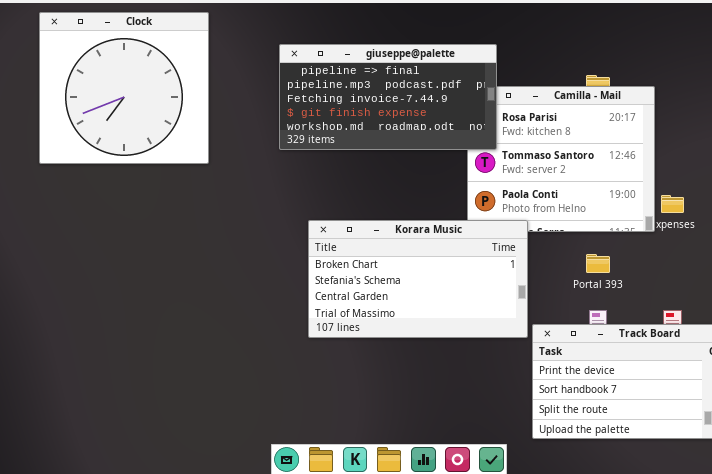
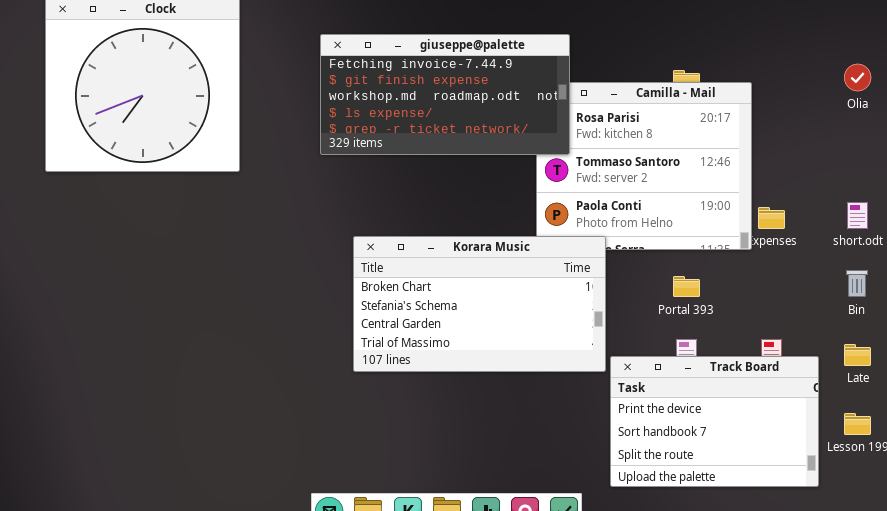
giuseppe@palette: [279,44,497,150] -> [320,34,570,155], scrolled down 2 rows

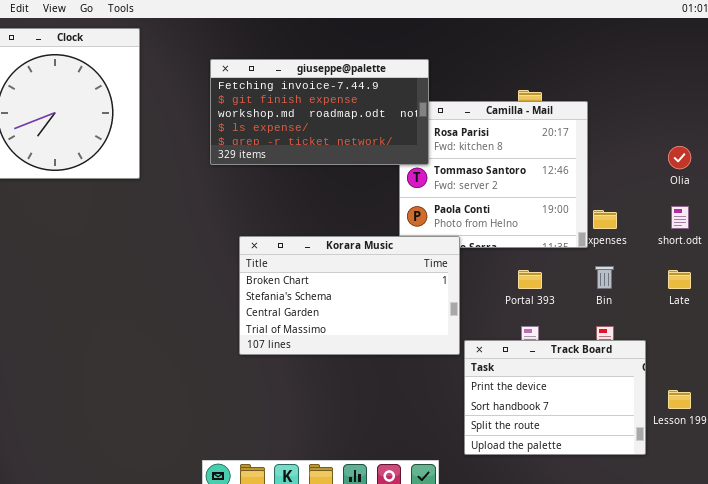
Olia: [844,64,871,91] -> [668,146,691,169], moved
Bin: [846,270,868,297] -> [595,266,614,289], moved
Late: [844,344,871,366] -> [668,270,691,289], moved

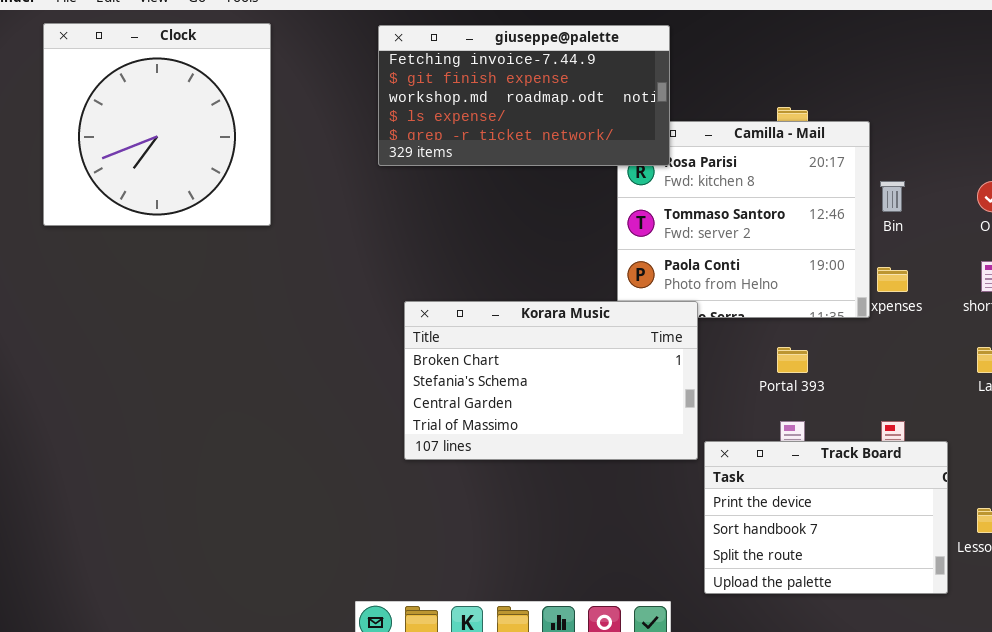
giuseppe@palette: [210,59,429,165] -> [378,25,670,166], moved
Bin: [595,266,614,289] -> [880,181,905,212], moved

